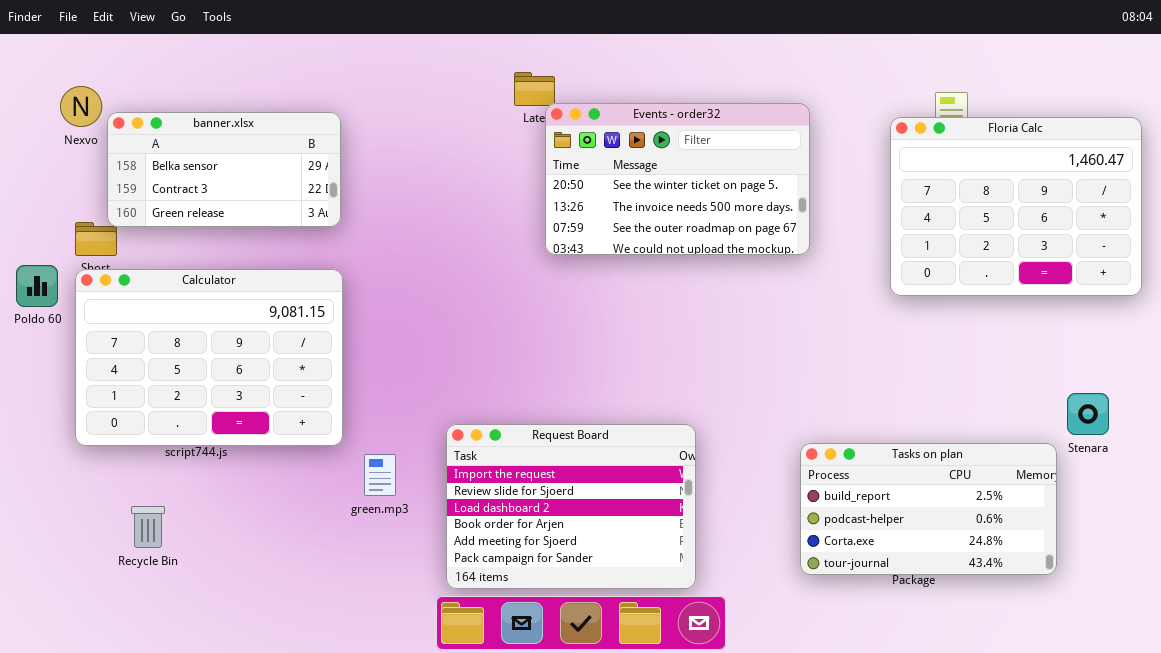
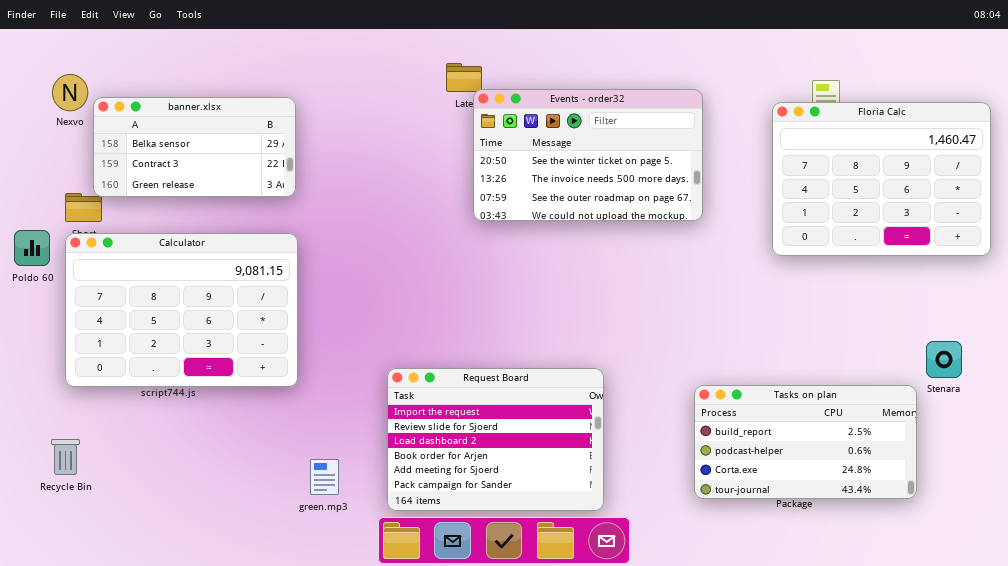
green.mp3: [364,454,396,496] -> [310,459,339,495], moved
Recycle Bin: [131,506,165,548] -> [51,439,80,475], moved

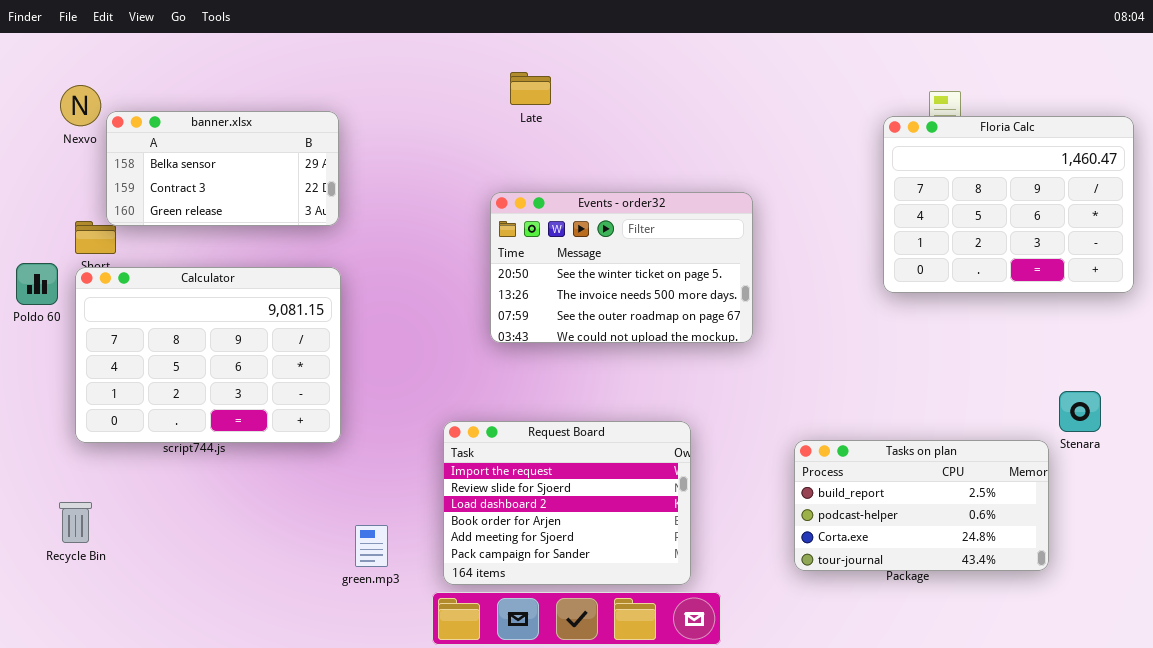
Events - order32: [473,89,703,221] -> [490,192,753,343], moved

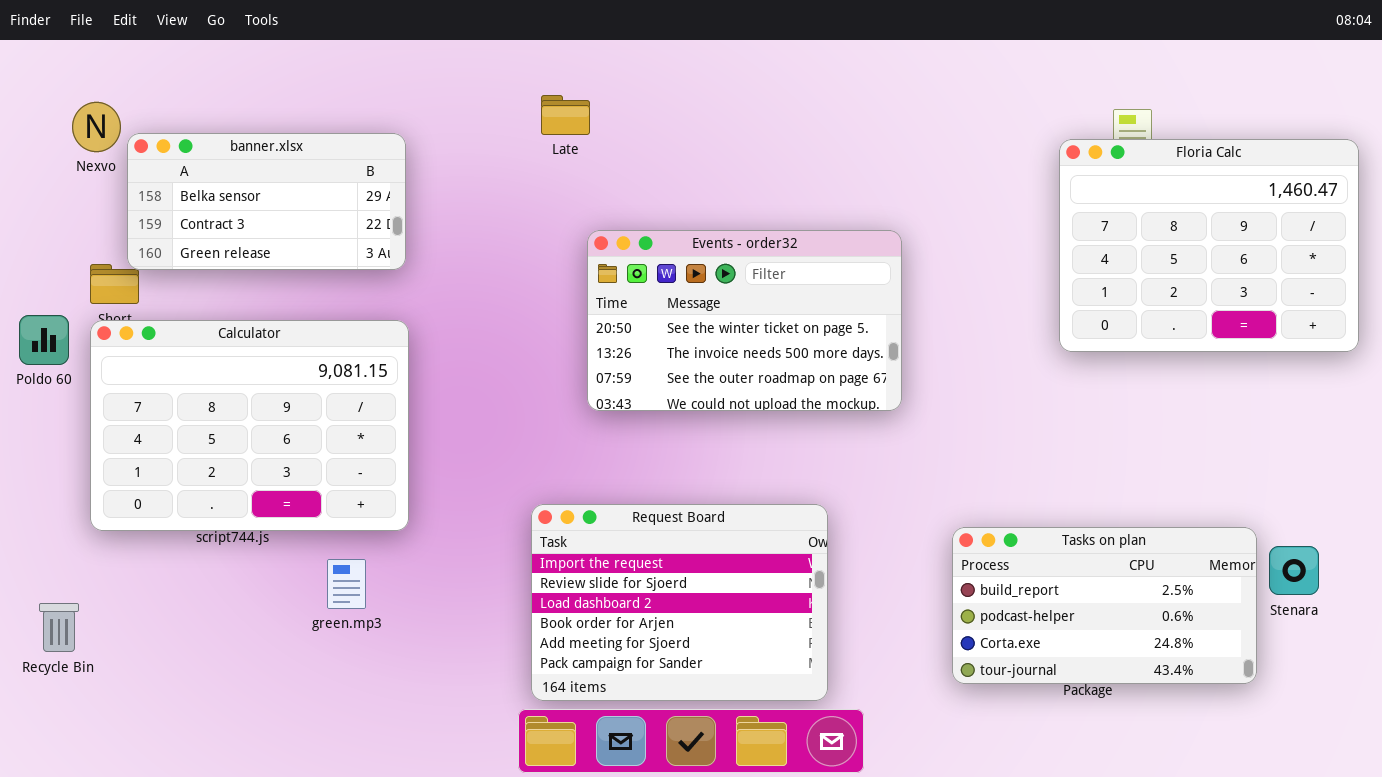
Late: [510,72,551,105] -> [541,95,590,135], moved
Stenara: [1059,391,1101,432] -> [1269,546,1319,595], moved
Recycle Bin: [59,502,92,543] -> [39,603,79,652], moved
green.mp3: [355,525,388,567] -> [327,559,366,609], moved

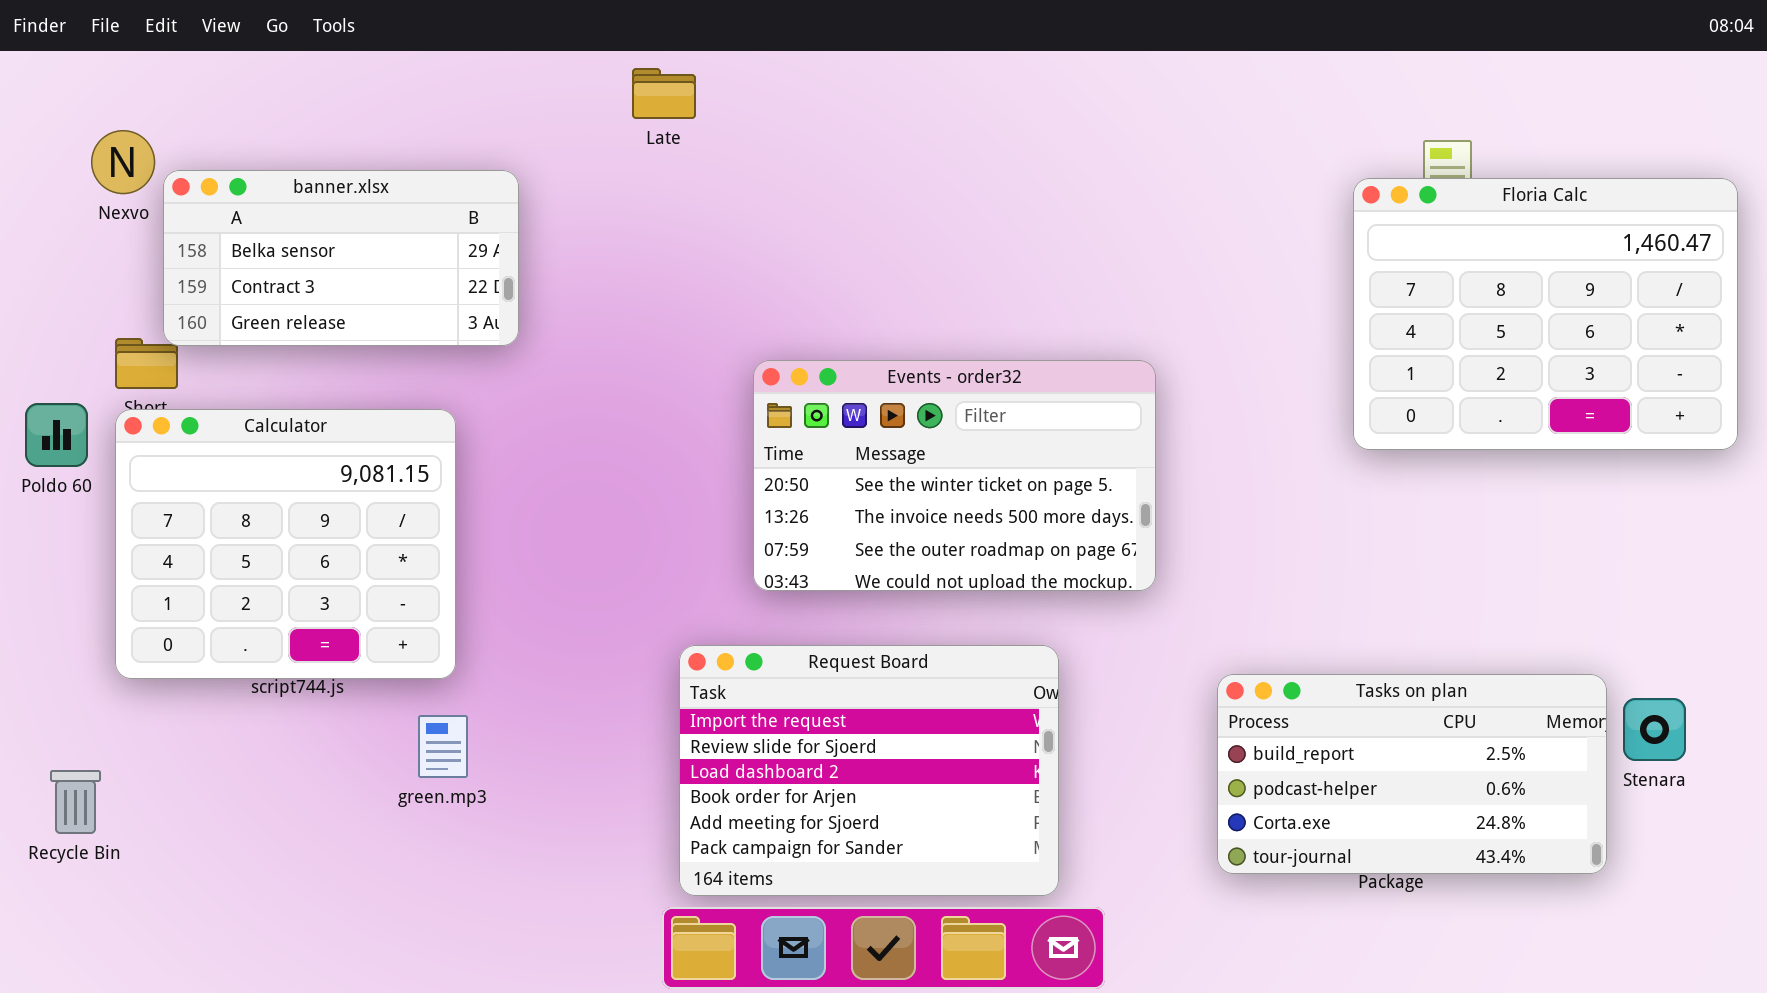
Late: [541,95,590,135] -> [632,68,696,119], moved
Events - order32: [587,230,902,411] -> [753,360,1156,591], moved
Calculator: [90,320,409,531] -> [115,409,456,679], resized

